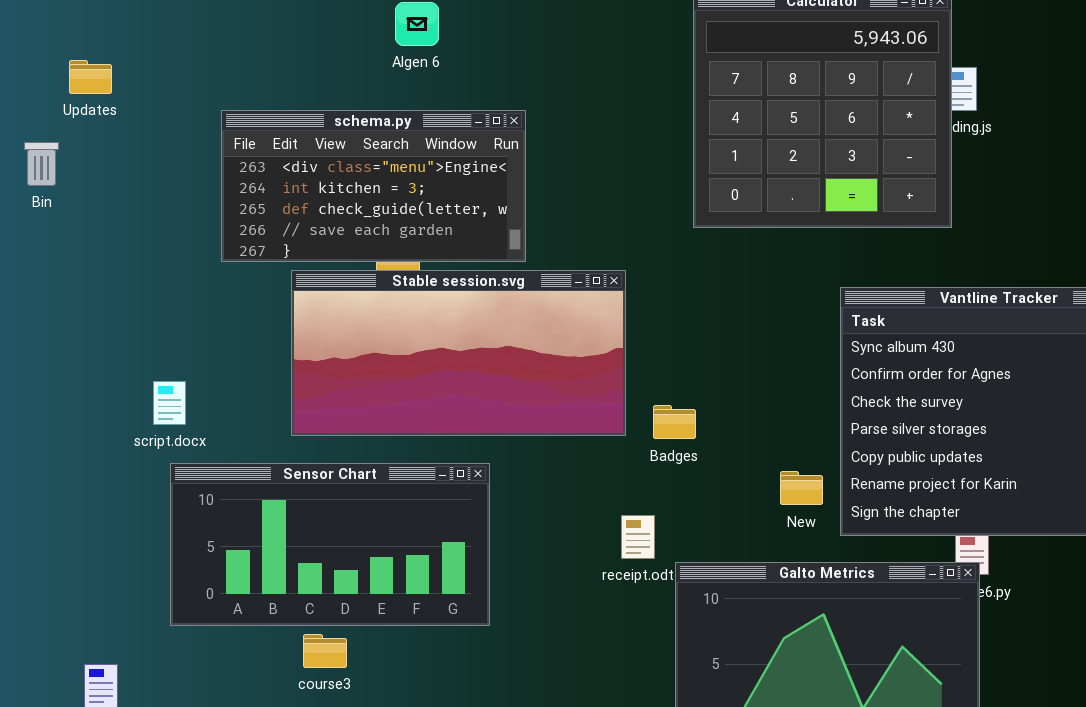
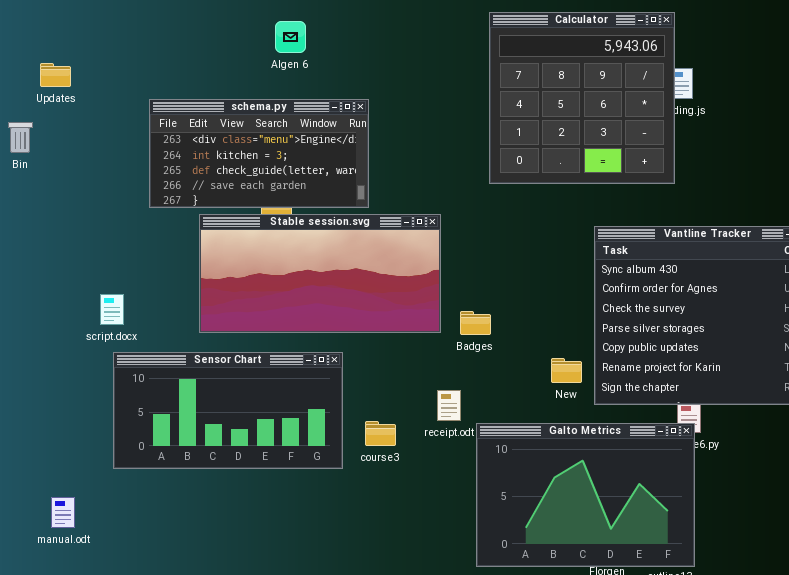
course3: [303,634,347,668] -> [365,421,396,446], moved

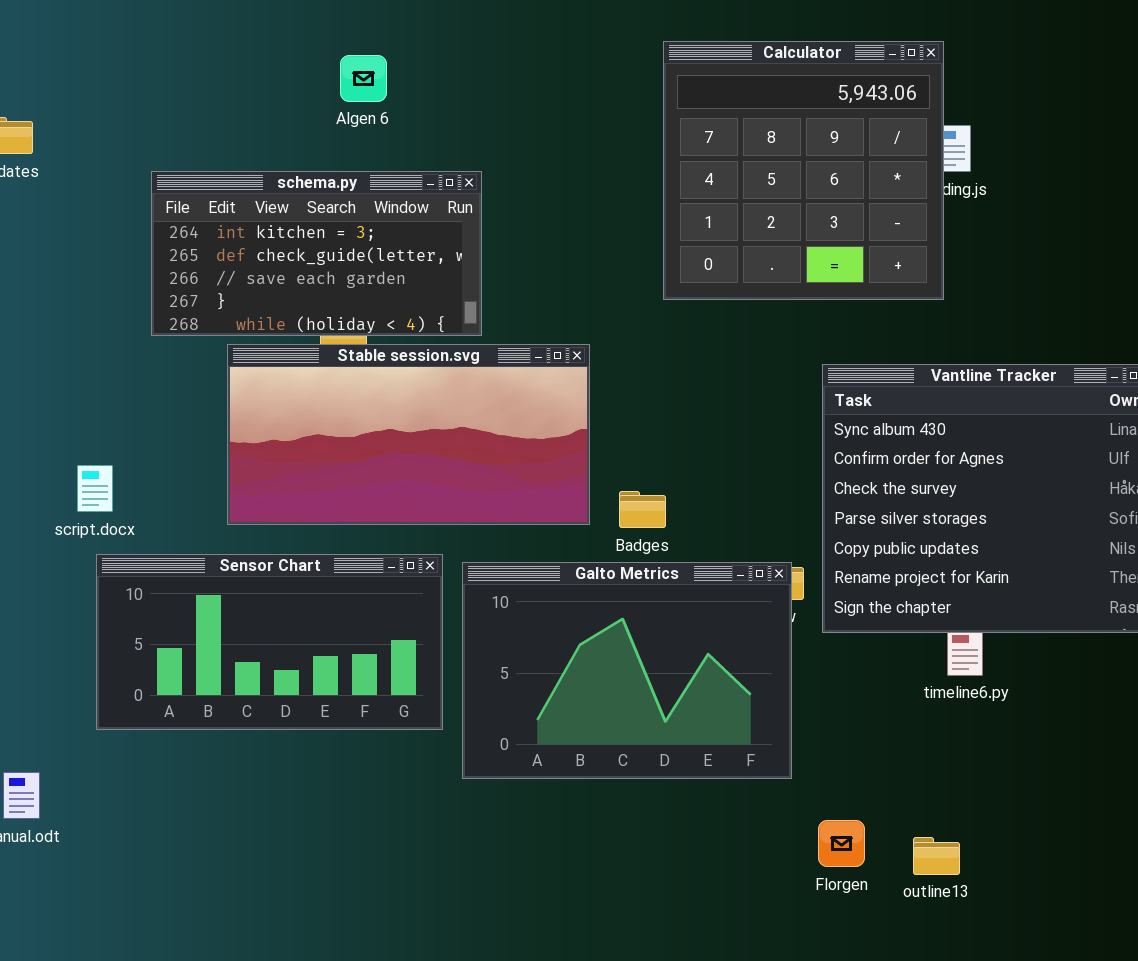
schema.py: [149,99,369,208] -> [151,171,482,336], scrolled down 1 row
Galto Metrics: [476,423,695,567] -> [462,562,792,779], moved

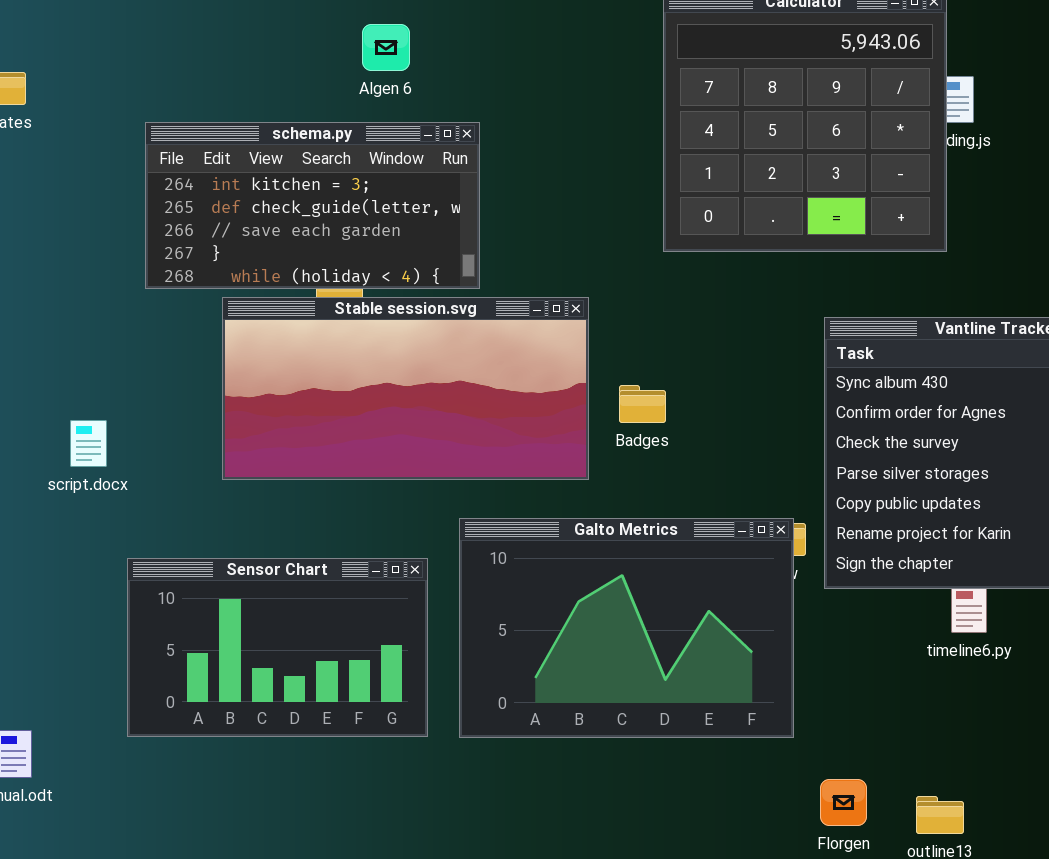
Algen 6: [340,55,387,102] -> [362,24,410,71], moved
Badges: [619,491,666,528] -> [619,385,666,423], moved
Sensor Chart: [96,554,443,730] -> [127,558,428,737], moved, resized

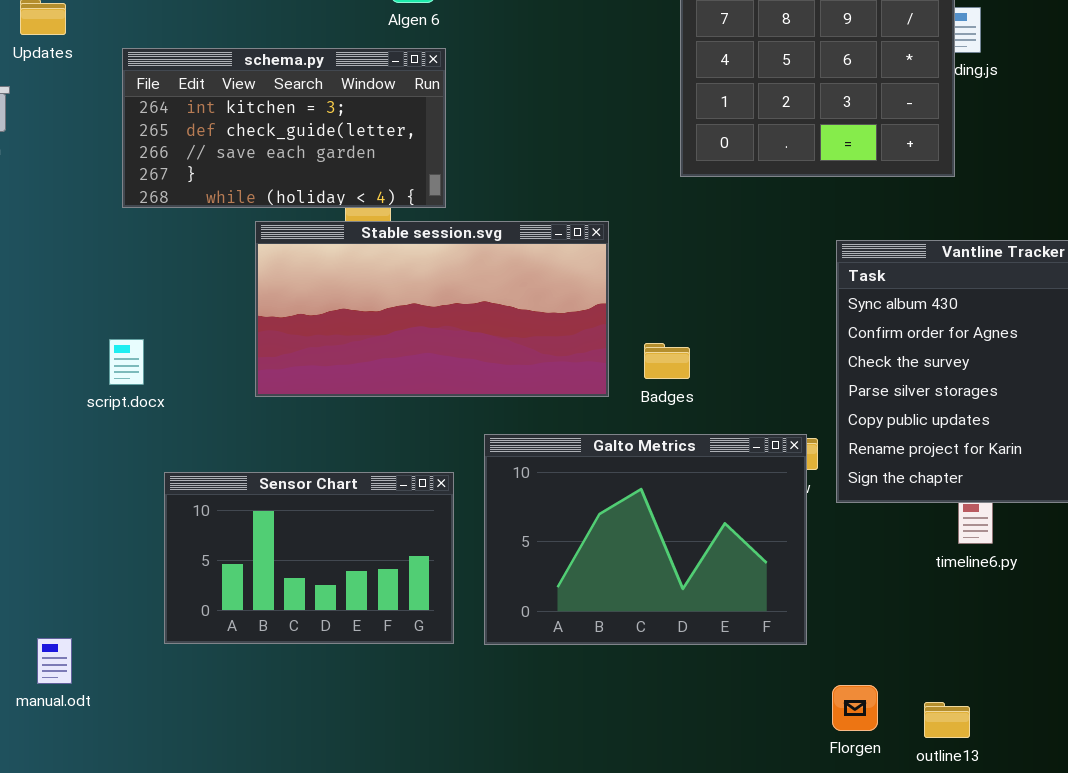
schema.py: [145,122,480,289] -> [122,48,446,208], moved
Badges: [619,385,666,423] -> [644,343,690,379], moved

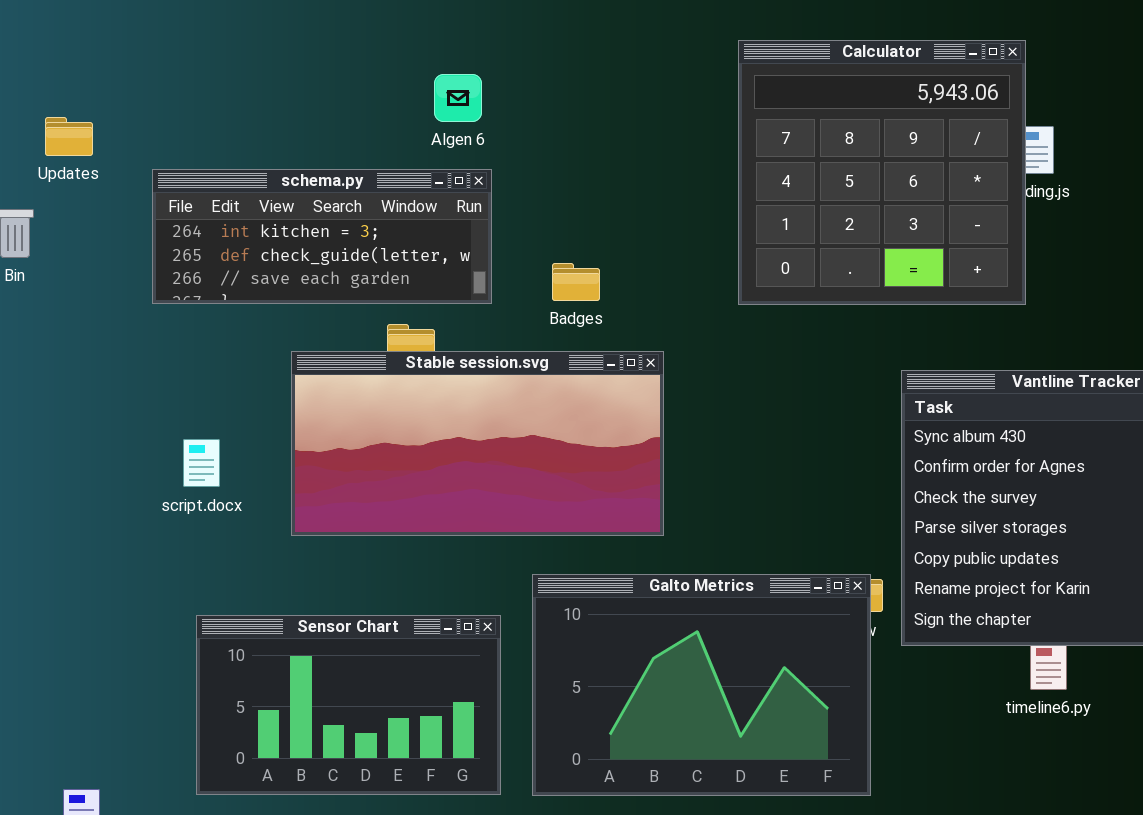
schema.py: [122,48,446,208] -> [152,169,492,304], resized
script.docx: [109,339,144,385] -> [183,439,220,487], moved
Badges: [644,343,690,379] -> [552,263,600,301], moved

